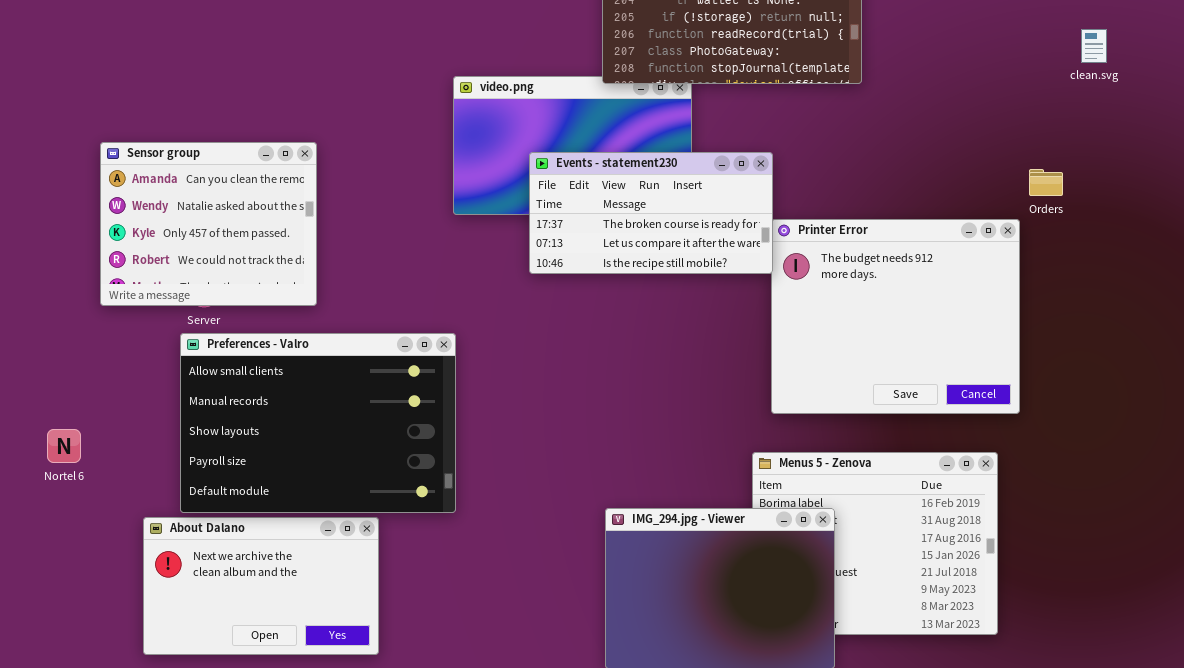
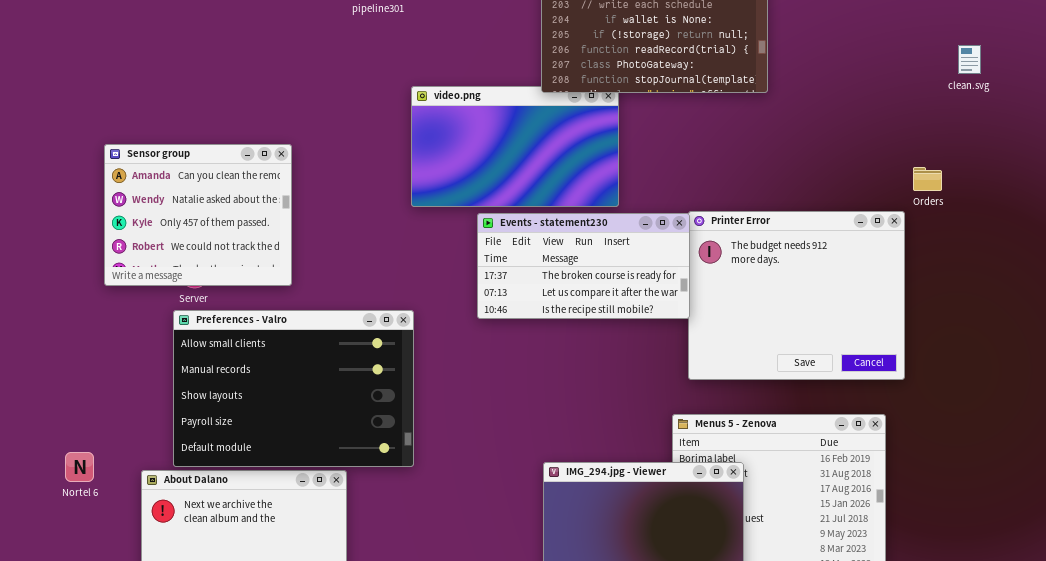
Events - statement230: [529,152,773,274] -> [477,213,690,319], moved
Nortel 6: [47,429,81,463] -> [65,452,94,482], moved

